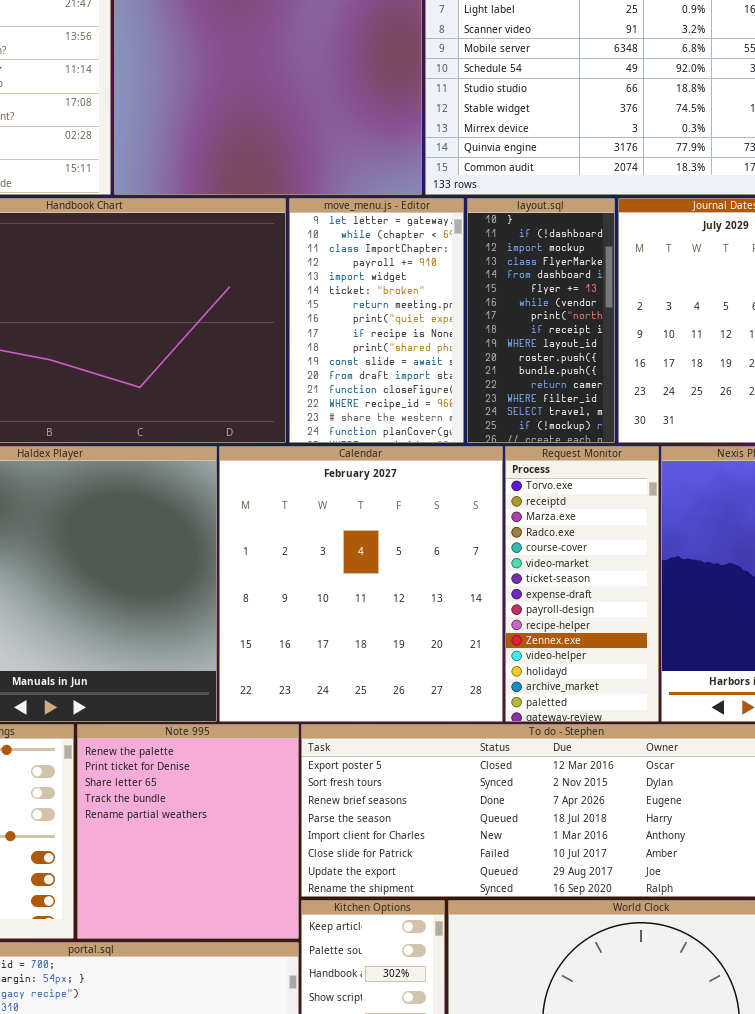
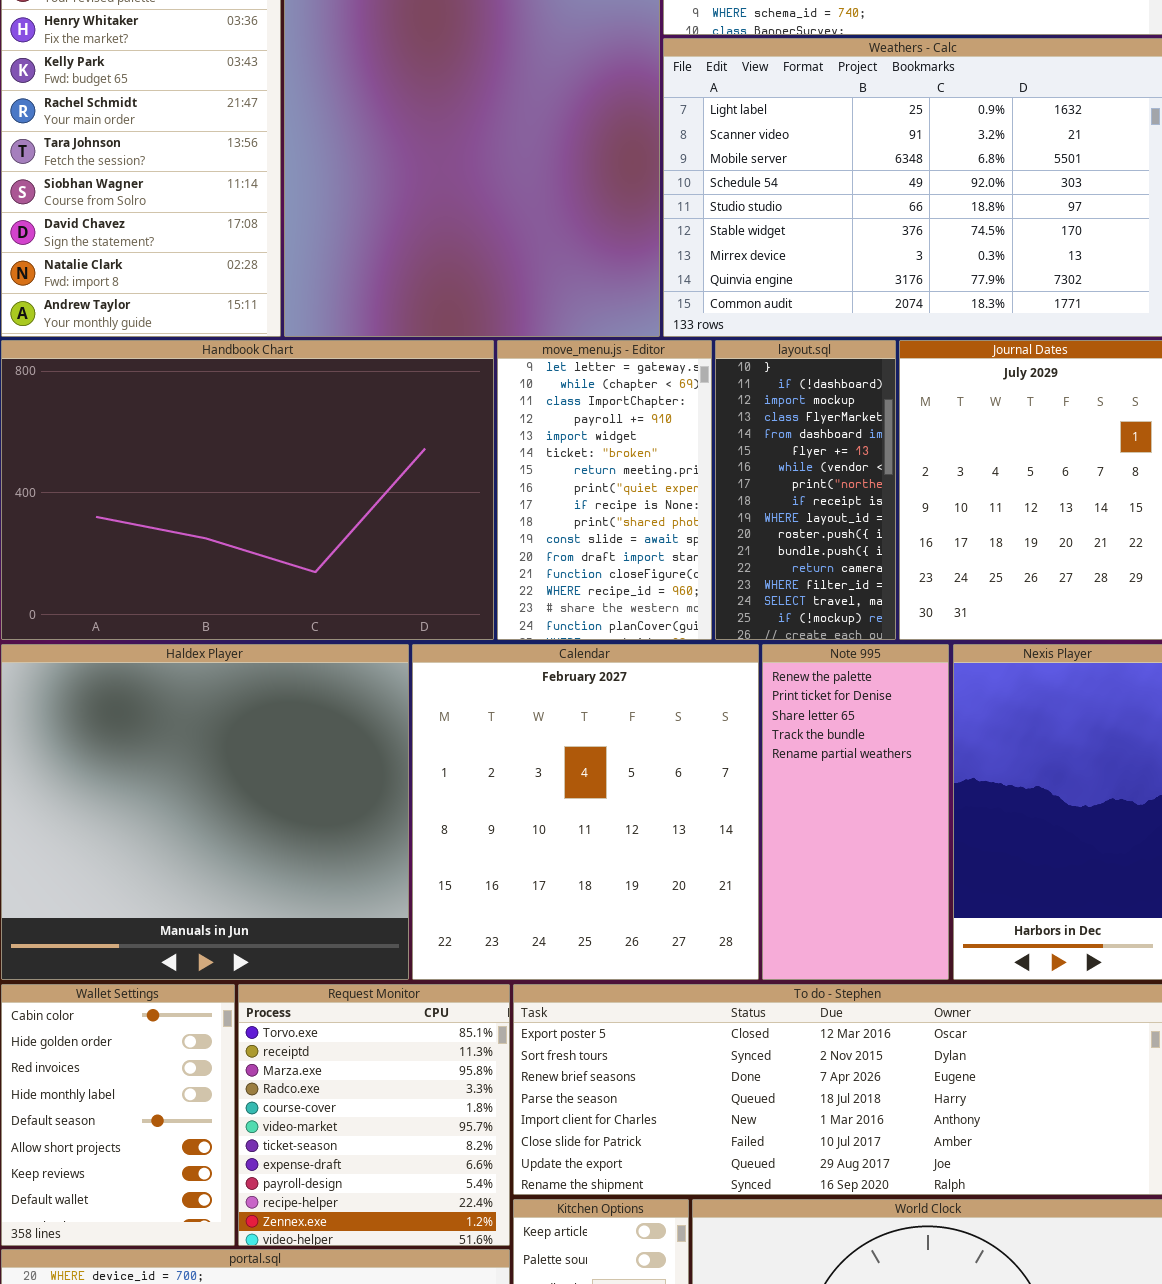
Request Monitor: [505,446,659,722] -> [238,984,510,1246], moved, resized
Note 995: [77,724,299,939] -> [762,644,949,980], moved, resized

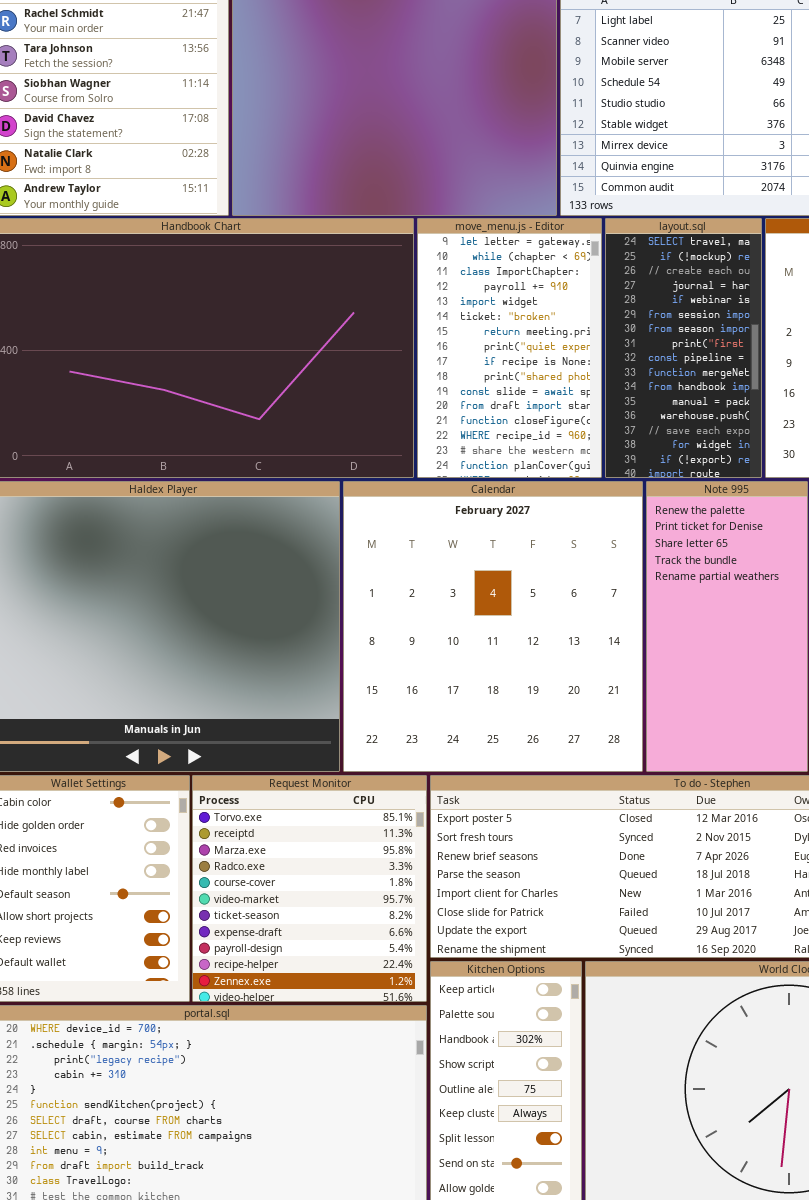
layout.sql: [715,340,896,640] -> [605,218,762,478], scrolled down 14 rows

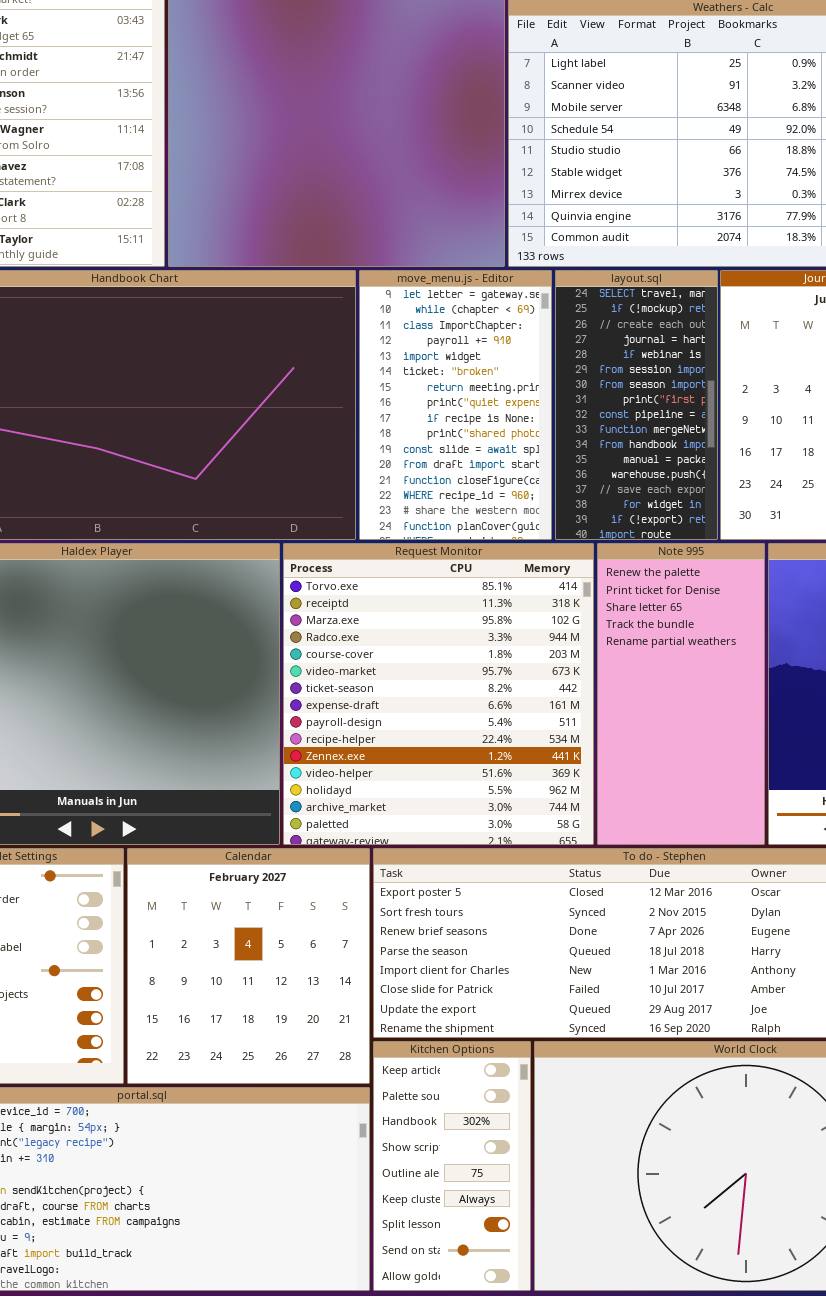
Calendar: [343,481,643,772] -> [127,848,370,1084], moved, resized
Request Monitor: [192,775,427,1002] -> [283,543,594,845], moved, resized

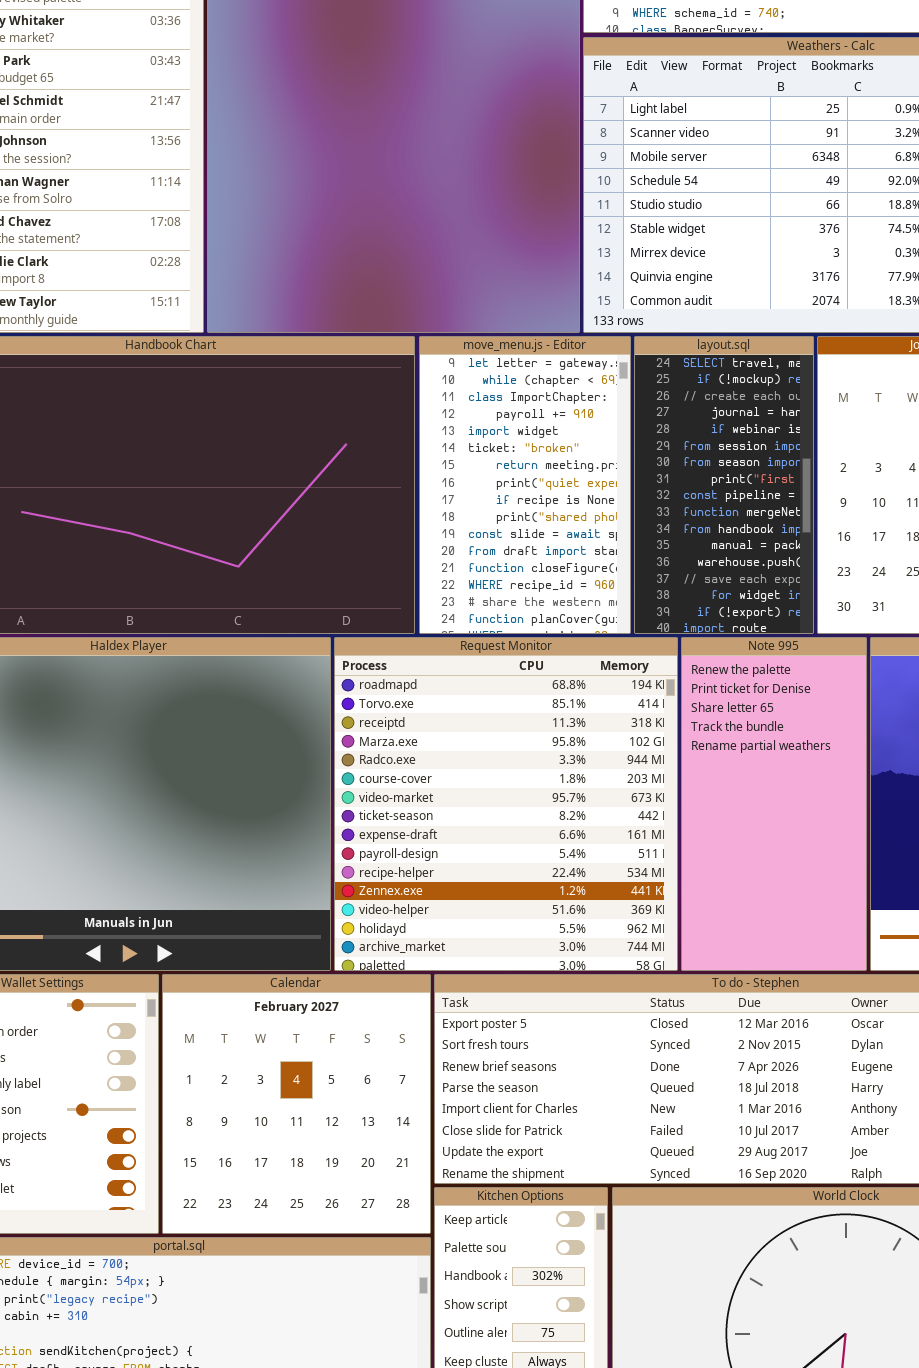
Request Monitor: [283,543,594,845] -> [334,637,678,971], scrolled up 1 row

